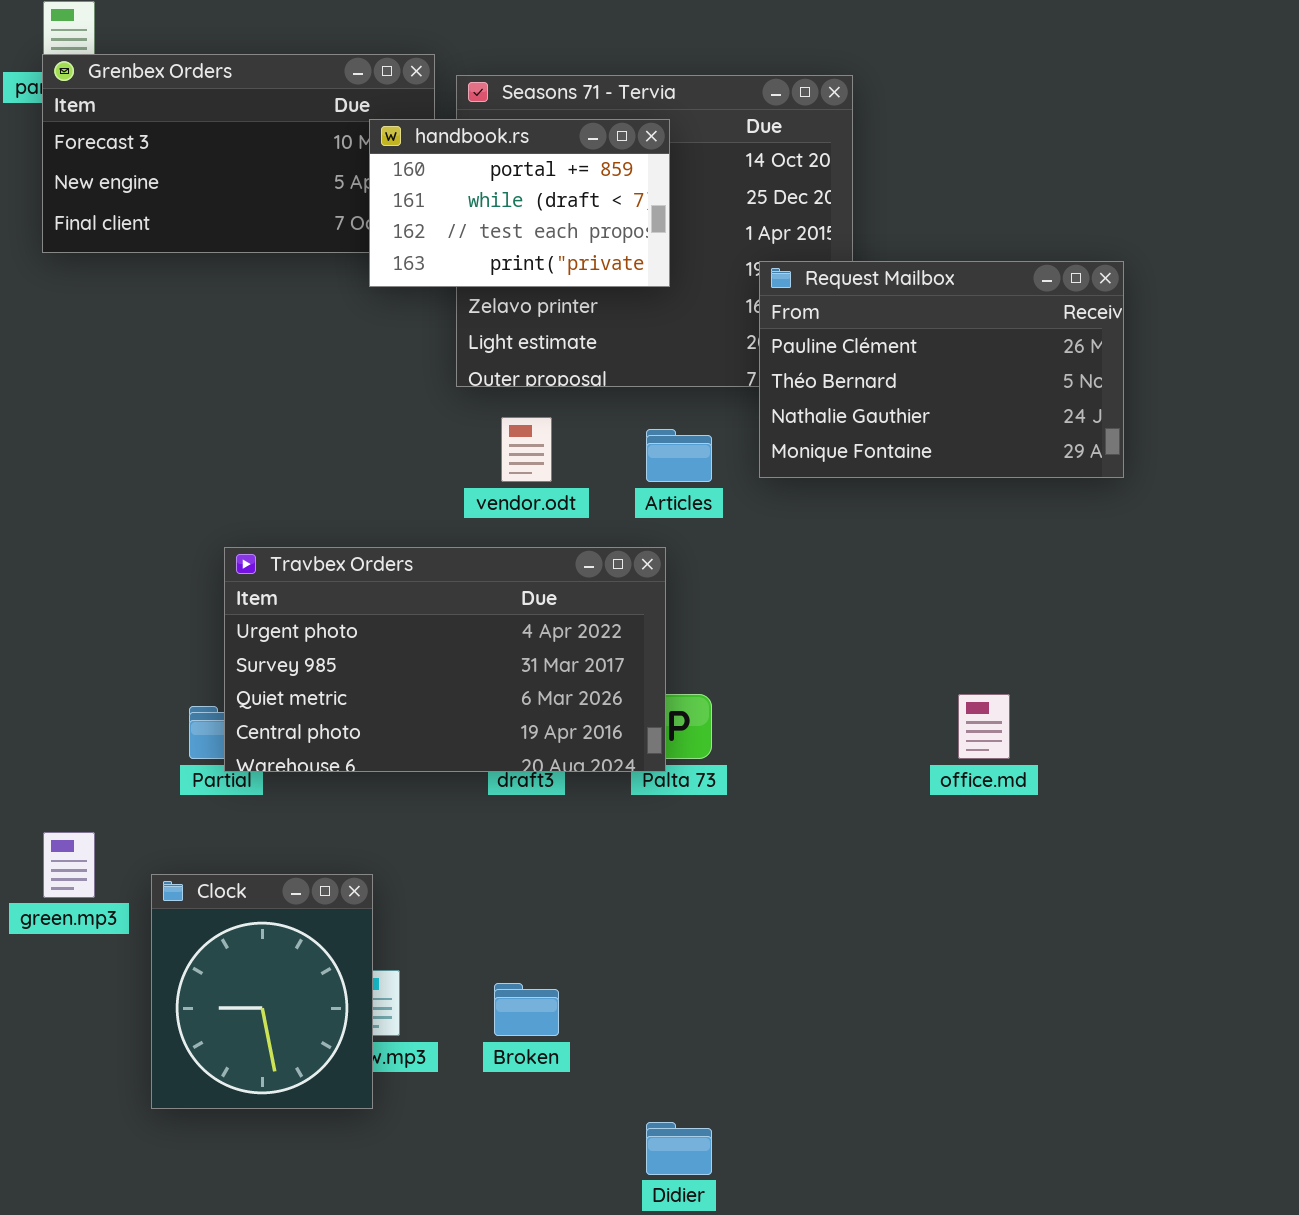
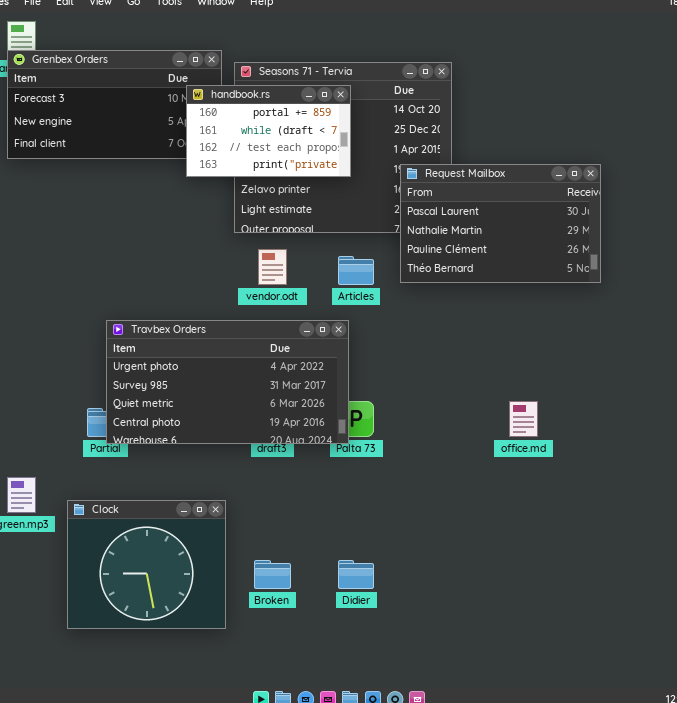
Request Mailbox: [759,261,1124,478] -> [400,164,601,283], scrolled up 2 rows
Clock: [151,874,373,1109] -> [67,500,226,629], resized
Didier: [646,1122,712,1175] -> [338,560,374,589], moved

